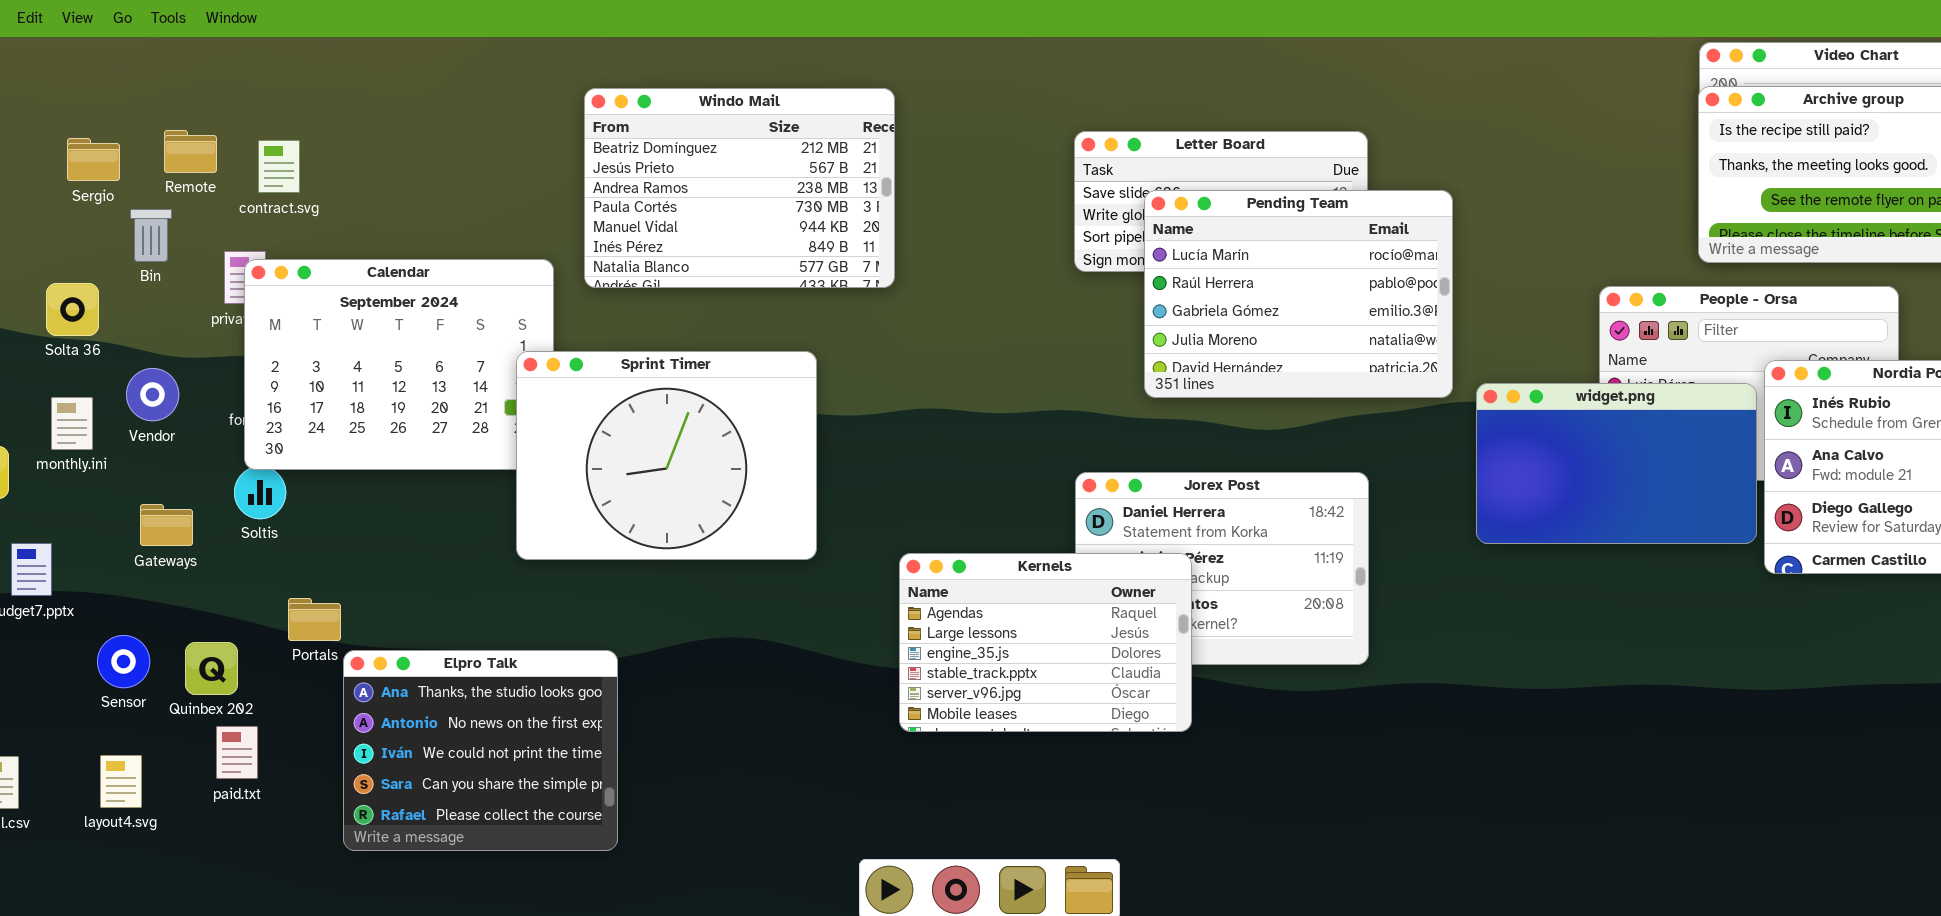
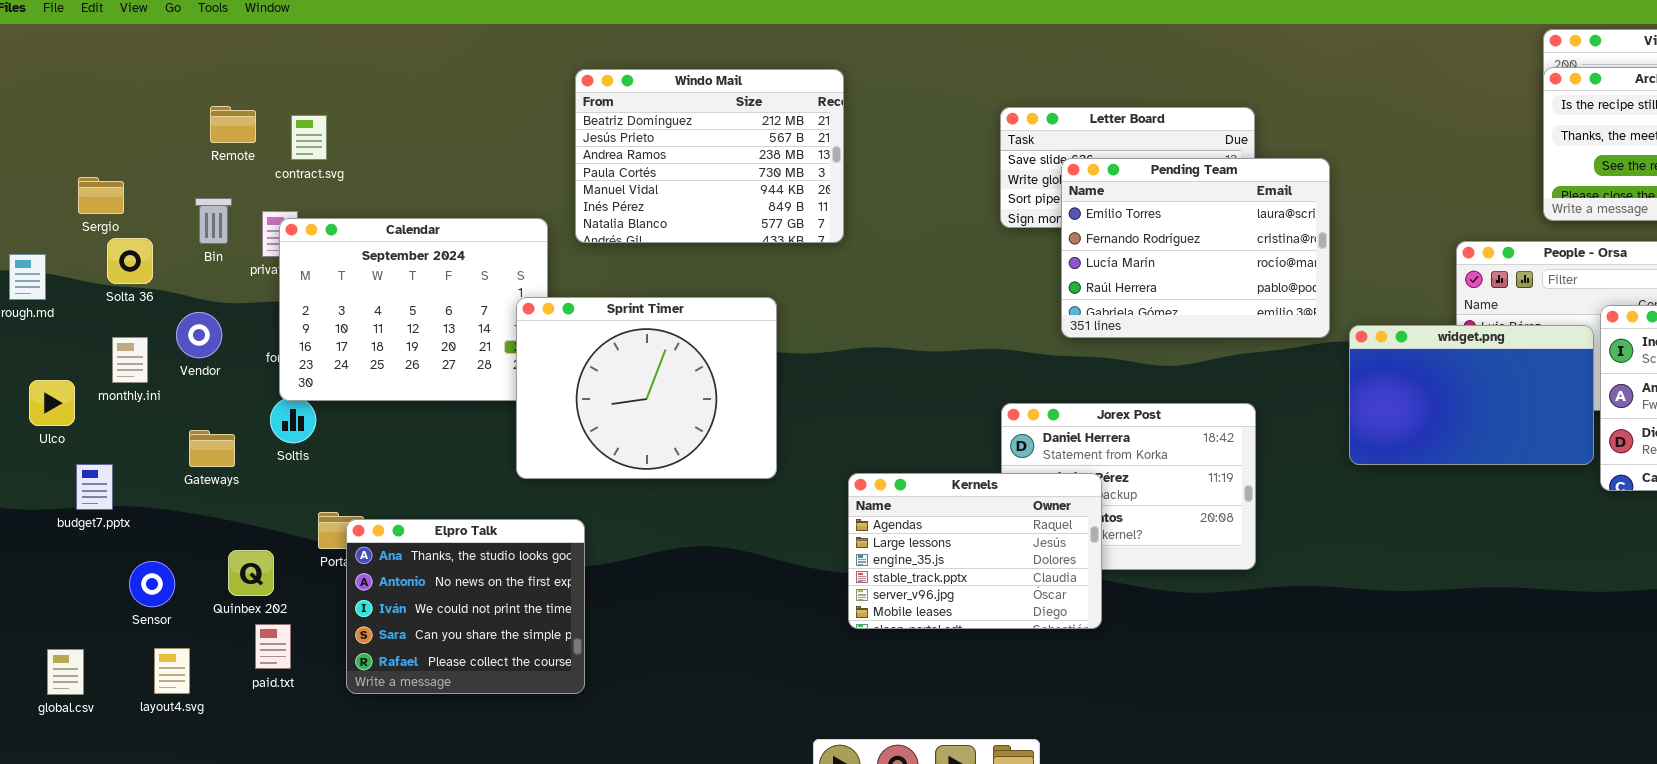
Sergio: [67,138,120,181] -> [78,177,124,214], moved
Pending Team: [1144,190,1453,398] -> [1061,158,1330,338], scrolled up 2 rows
Bin: [130,209,172,262] -> [195,198,232,244], moved
Sensor: [97,635,150,688] -> [129,561,175,607], moved
Elpro Talk: [343,650,618,851] -> [346,519,585,694], moved

